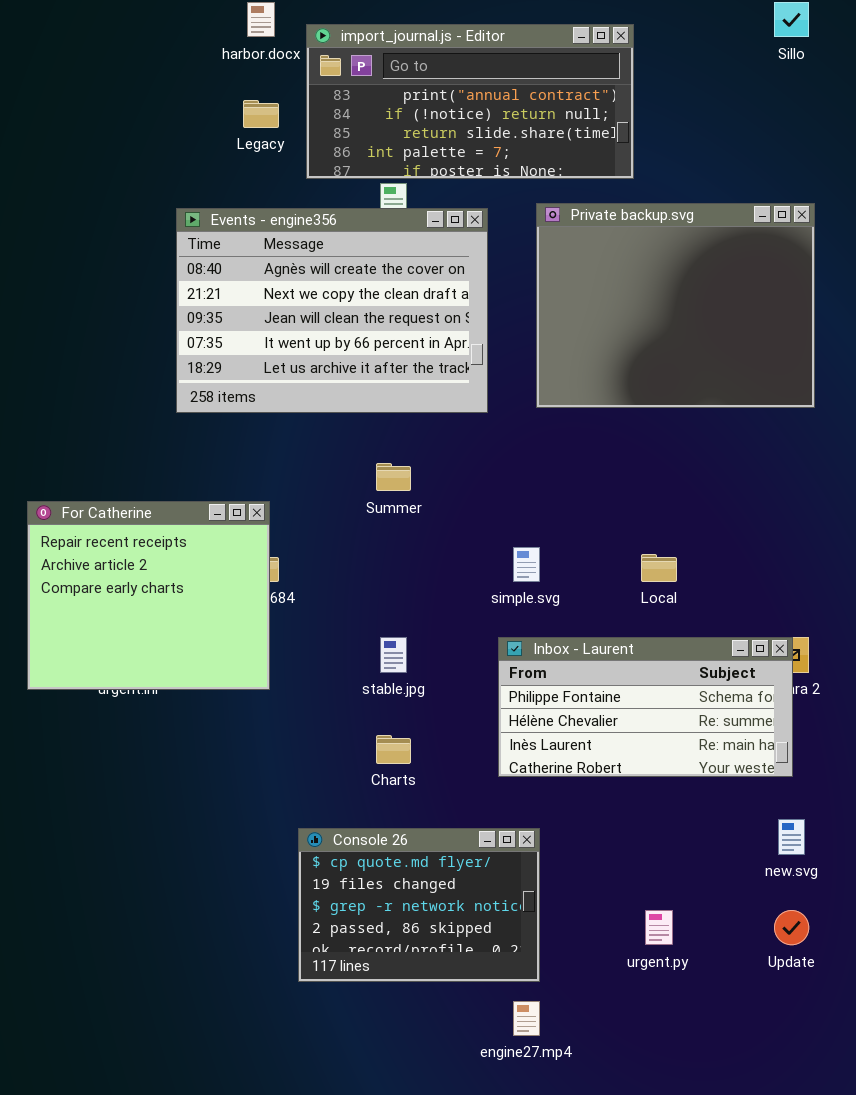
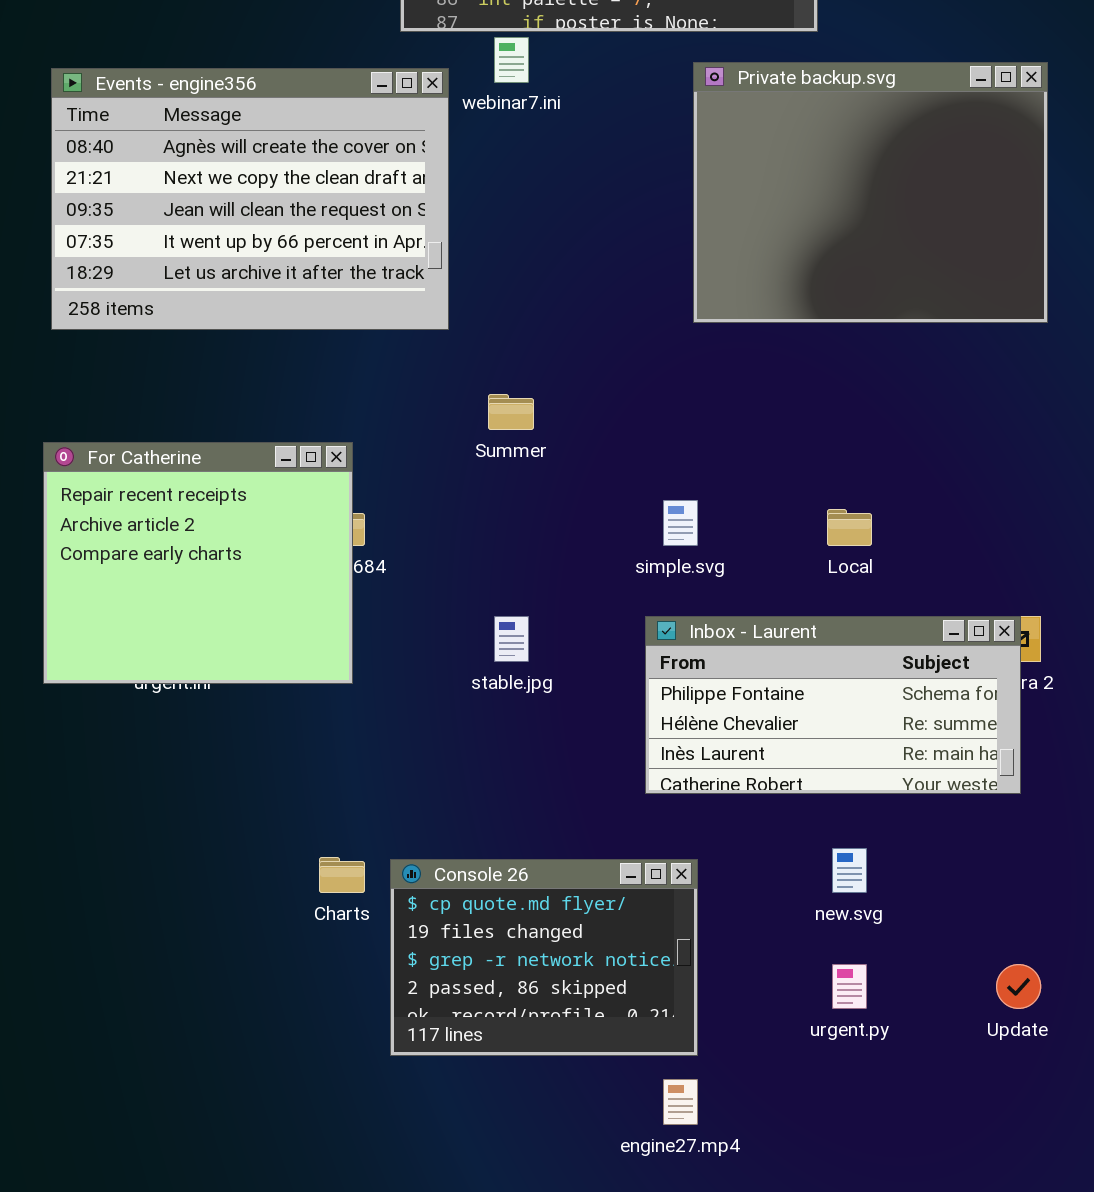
Events - engine356: [176,208,488,413] -> [51,68,449,330], moved
Charts: [376,735,411,764] -> [319,857,365,893], moved
new.svg: [778,819,805,855] -> [832,848,867,893], moved

